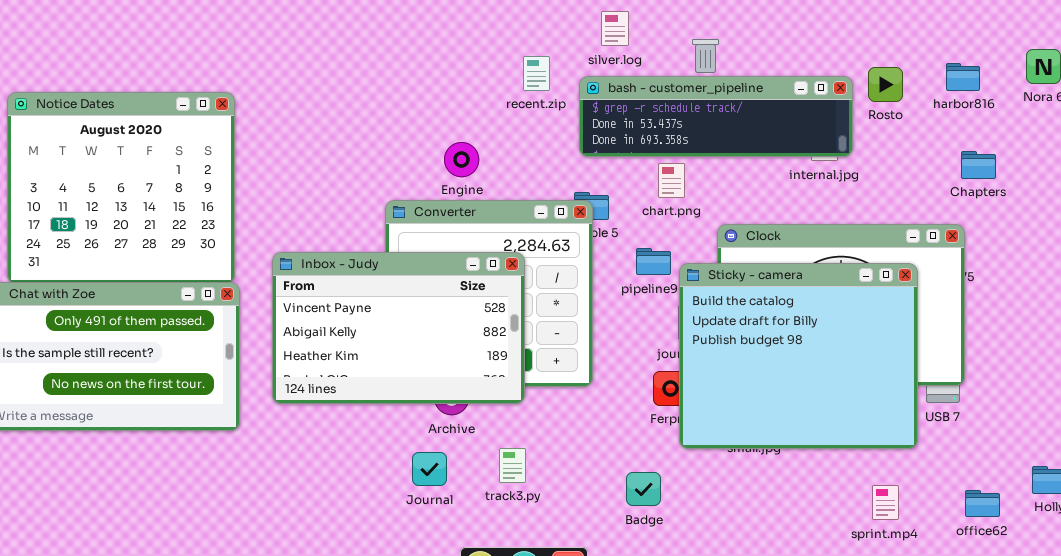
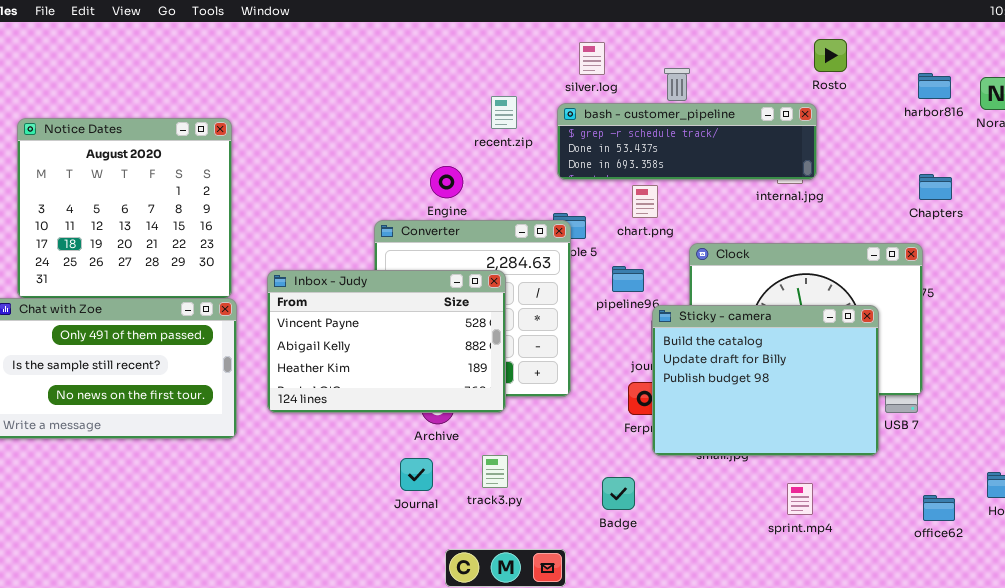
recent.zip: [523,56,550,91] -> [491,96,517,129], moved
harbor816: [946,63,980,91] -> [918,73,951,99], moved
Rosto: [868,67,903,102] -> [814,39,847,72], moved
Sticky - camera: [679,263,918,449] -> [652,305,879,456], resized
sprint.mp4: [872,485,899,520] -> [787,483,813,515], moved

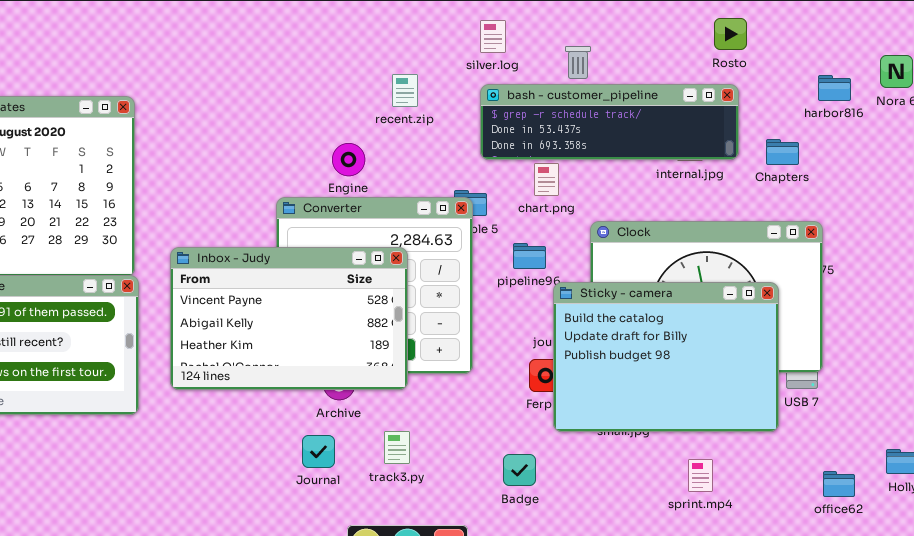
harbor816: [918,73,951,99] -> [818,75,851,101], moved
bash - customer_pipeline: [557,103,817,180] -> [480,84,739,160], moved
Chapters: [919,174,952,200] -> [766,139,799,165], moved

